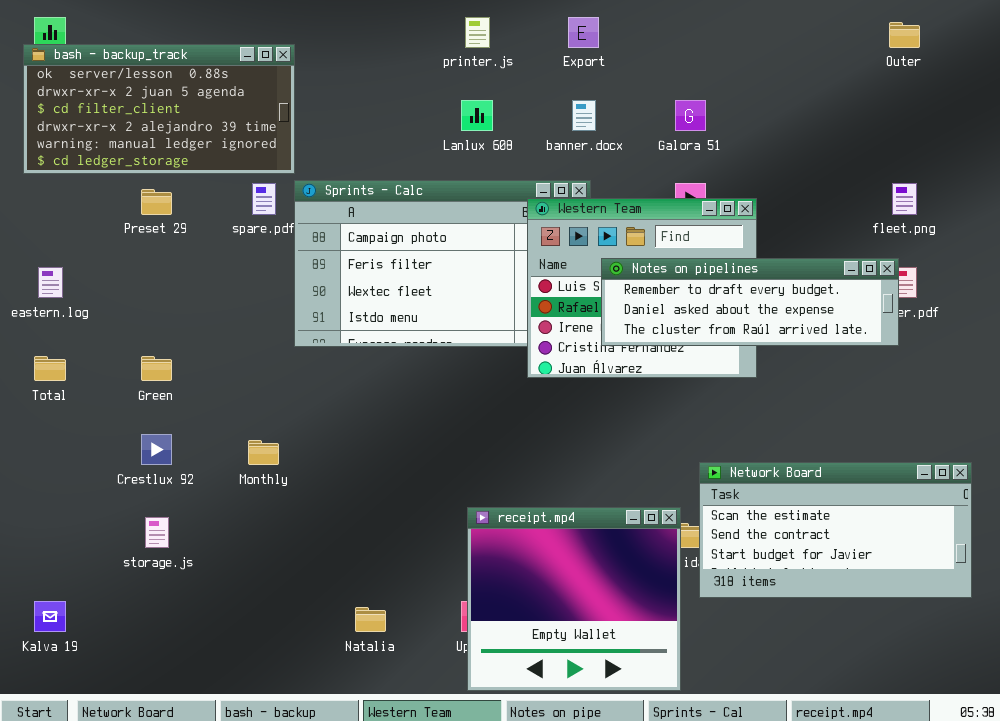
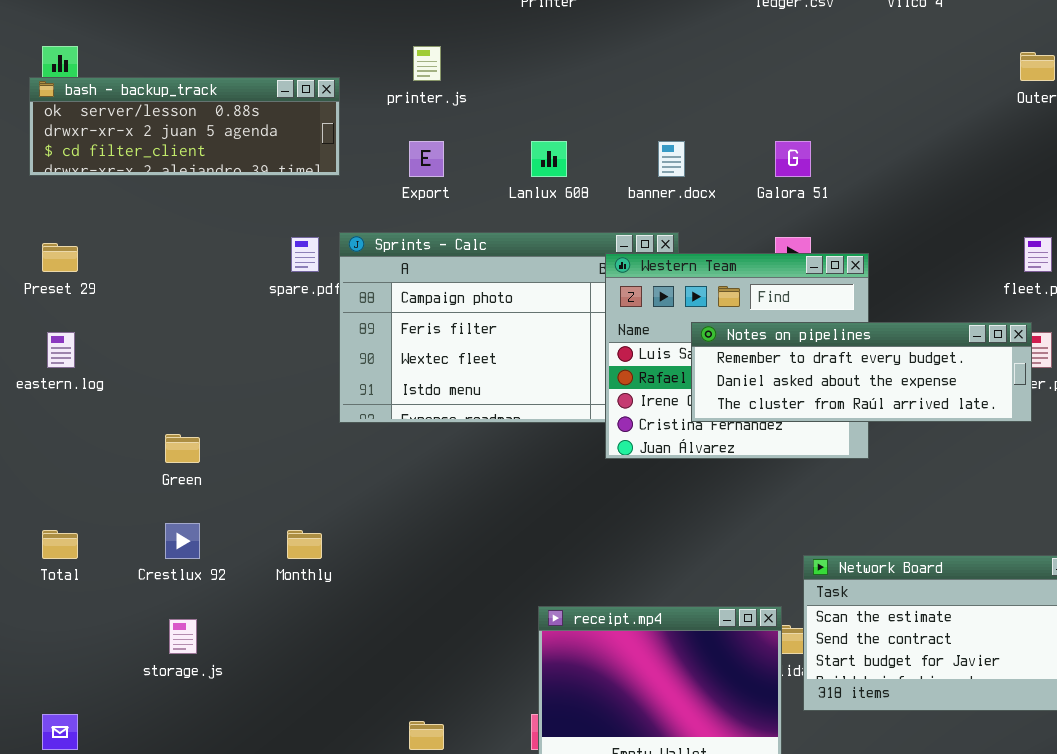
printer.js: [465,17,490,48] -> [413,46,441,81], moved
Export: [568,17,599,48] -> [409,141,444,177], moved
bash - backup_track: [23,44,295,174] -> [29,77,340,176], resized
Preset 29: [141,189,172,215] -> [42,243,78,272], moved
Total: [34,356,66,381] -> [42,530,78,559], moved

